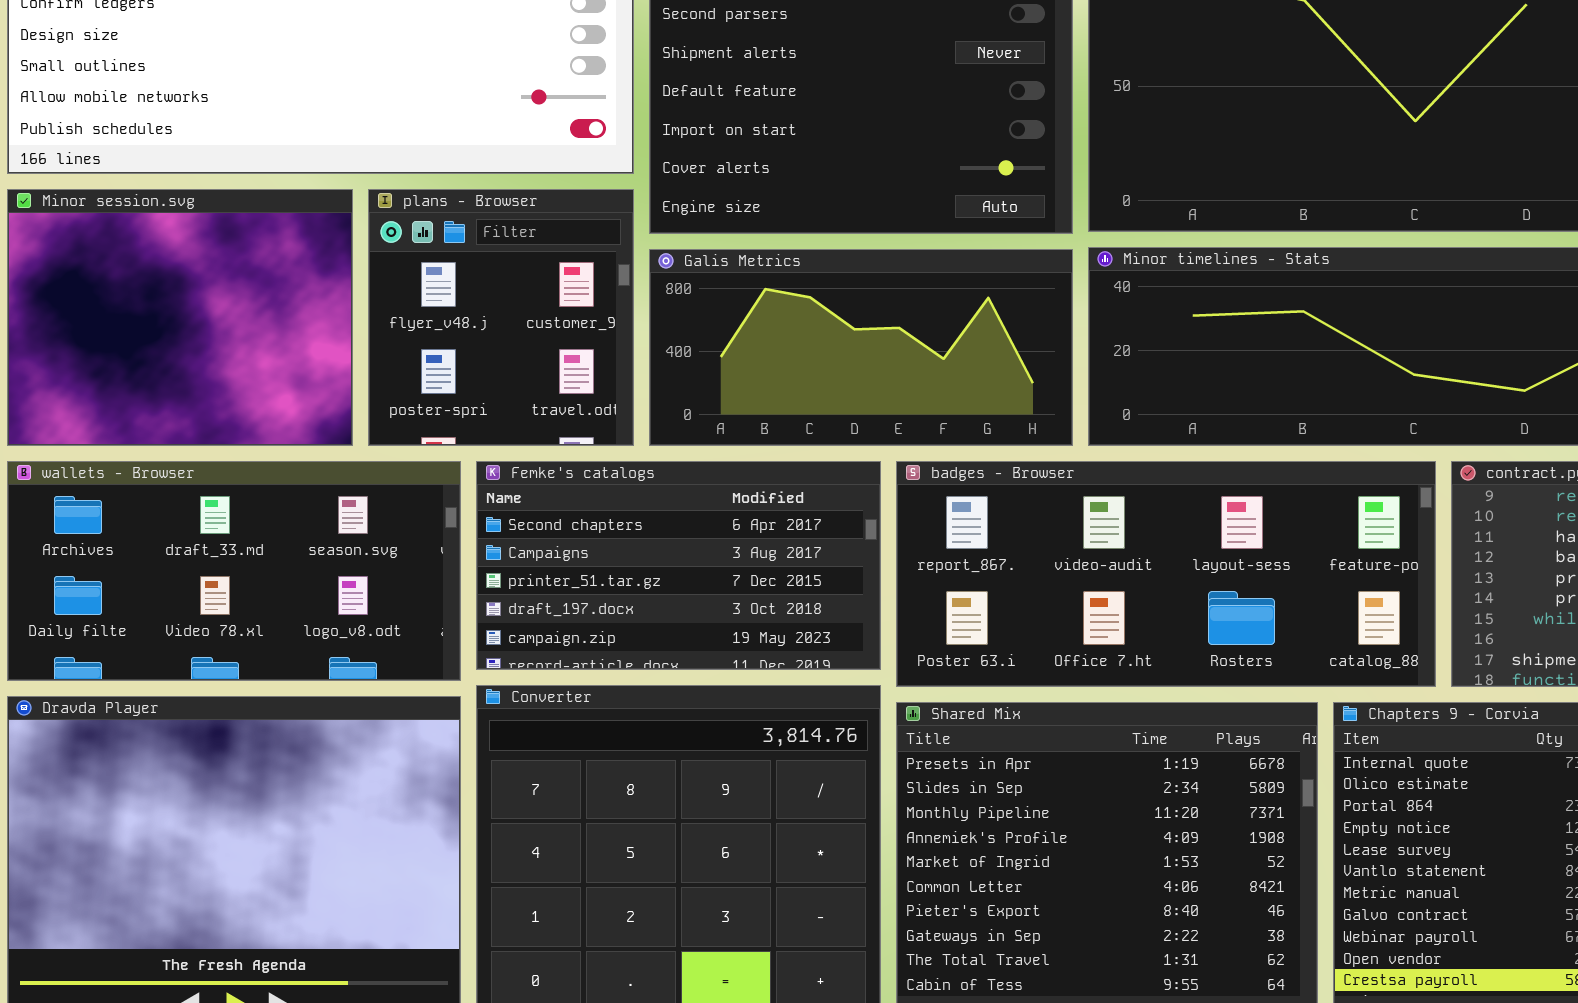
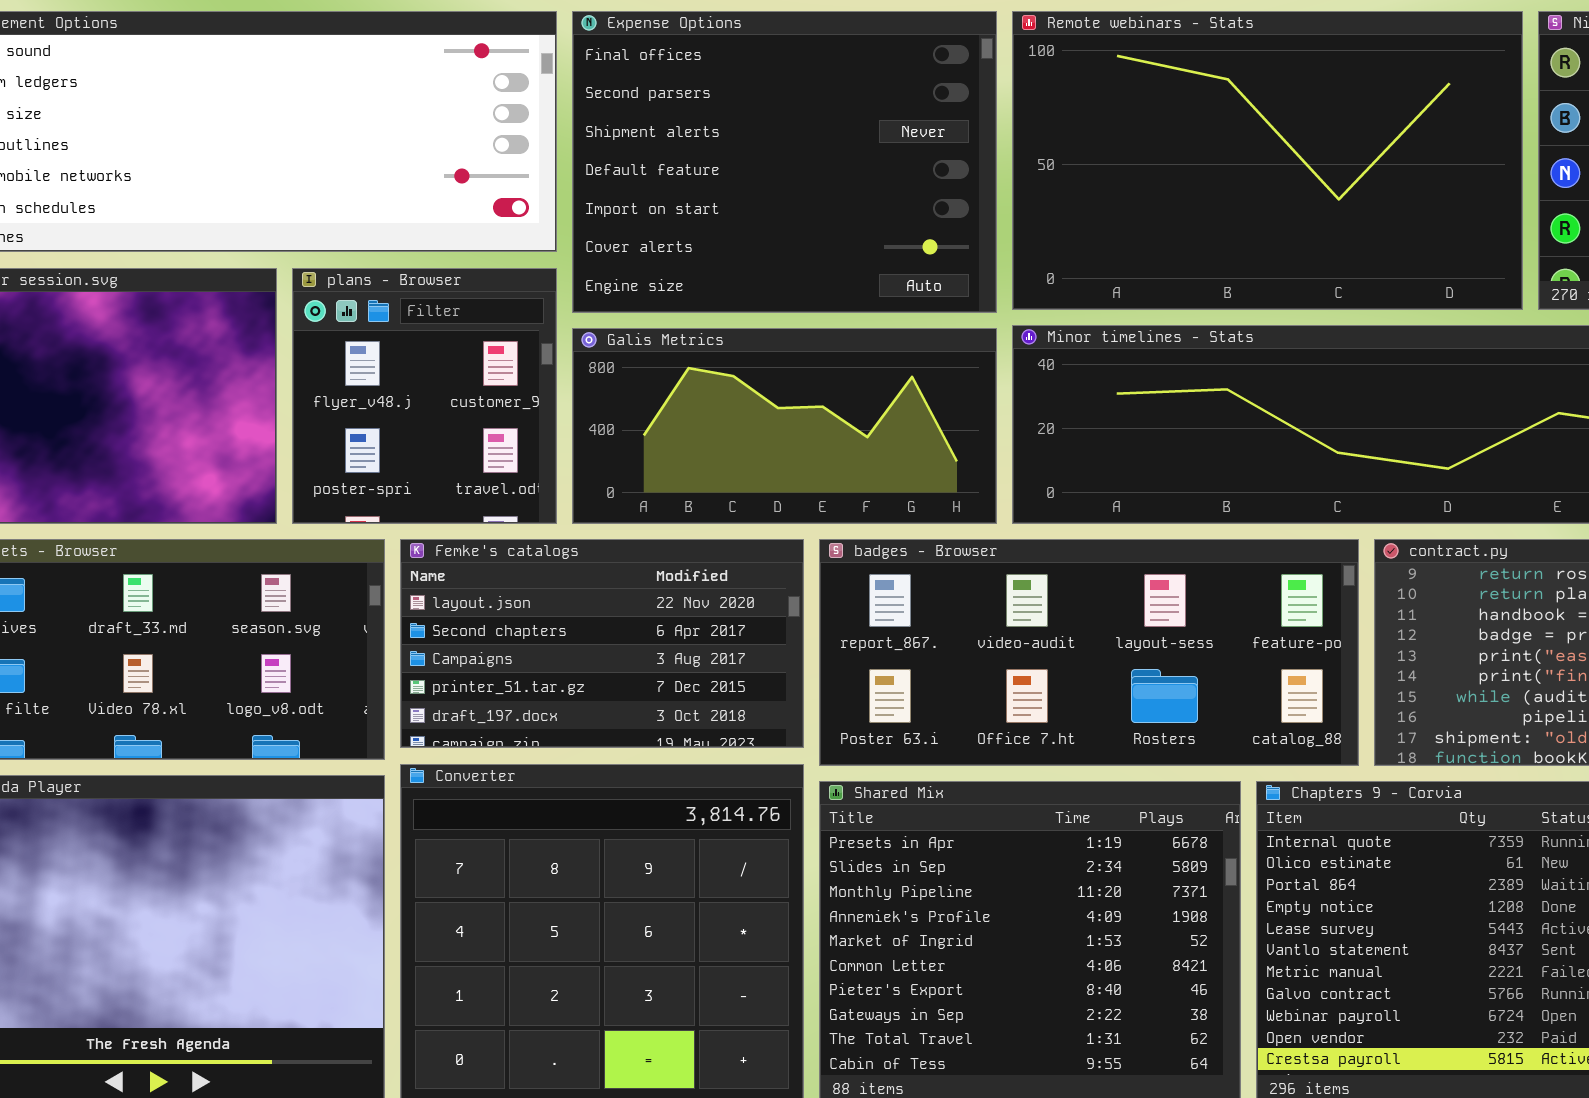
Femke's catalogs: [476,461,881,670] -> [400,539,804,748], scrolled up 1 row

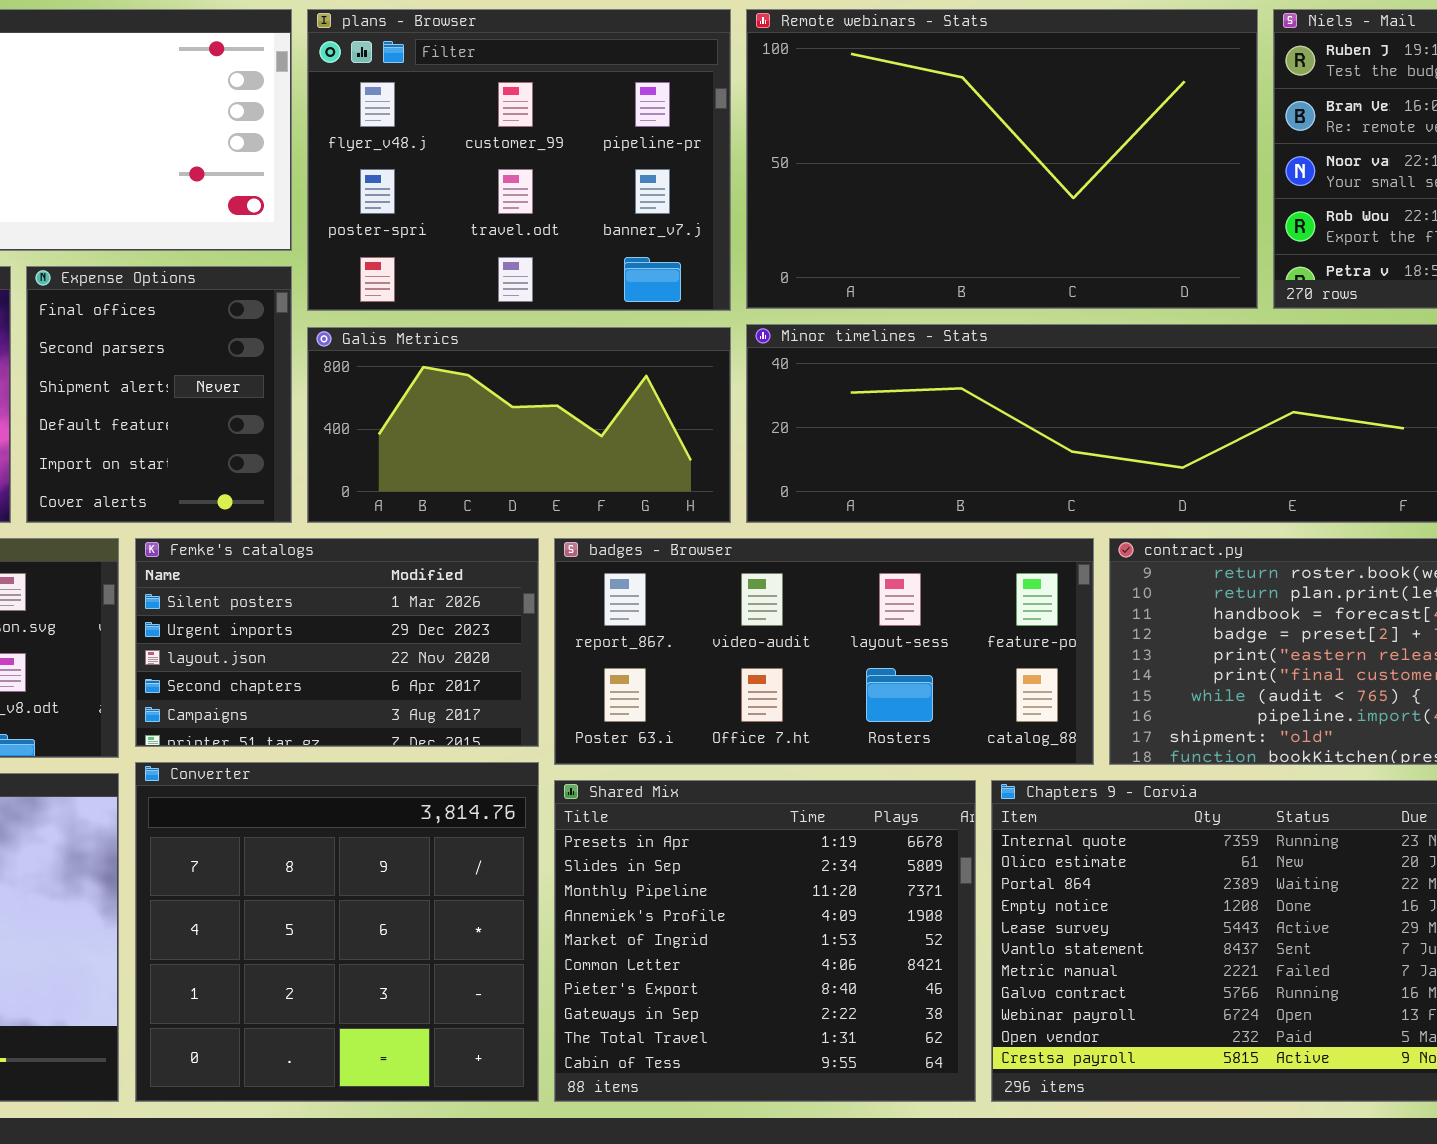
Expense Options: [572,11,997,313] -> [26,266,292,523], moved, resized
plans - Browser: [292,268,557,524] -> [307,9,731,311], moved, resized
Femke's catalogs: [400,539,804,748] -> [135,538,539,747], scrolled up 2 rows

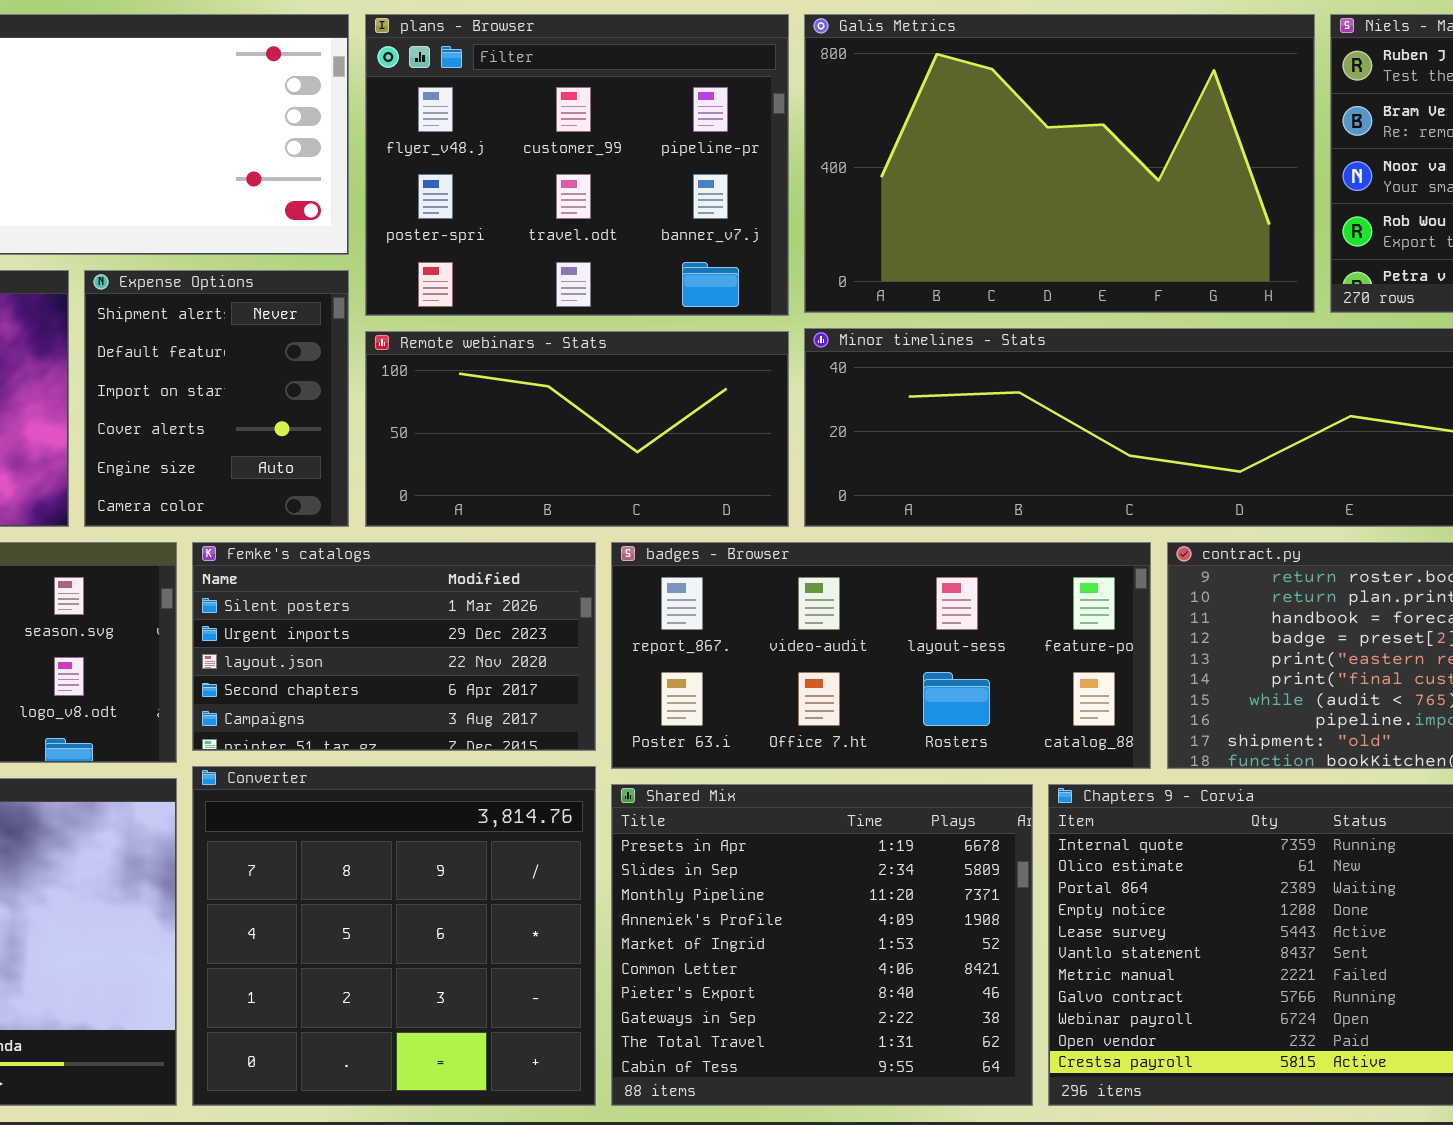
Remote webinars - Stats: [746,9,1258,309] -> [365,331,789,527], moved, resized
Expense Options: [26,266,292,523] -> [84,270,349,527], scrolled down 2 rows
Galis Metrics: [307,327,731,523] -> [804,14,1315,313], moved, resized

